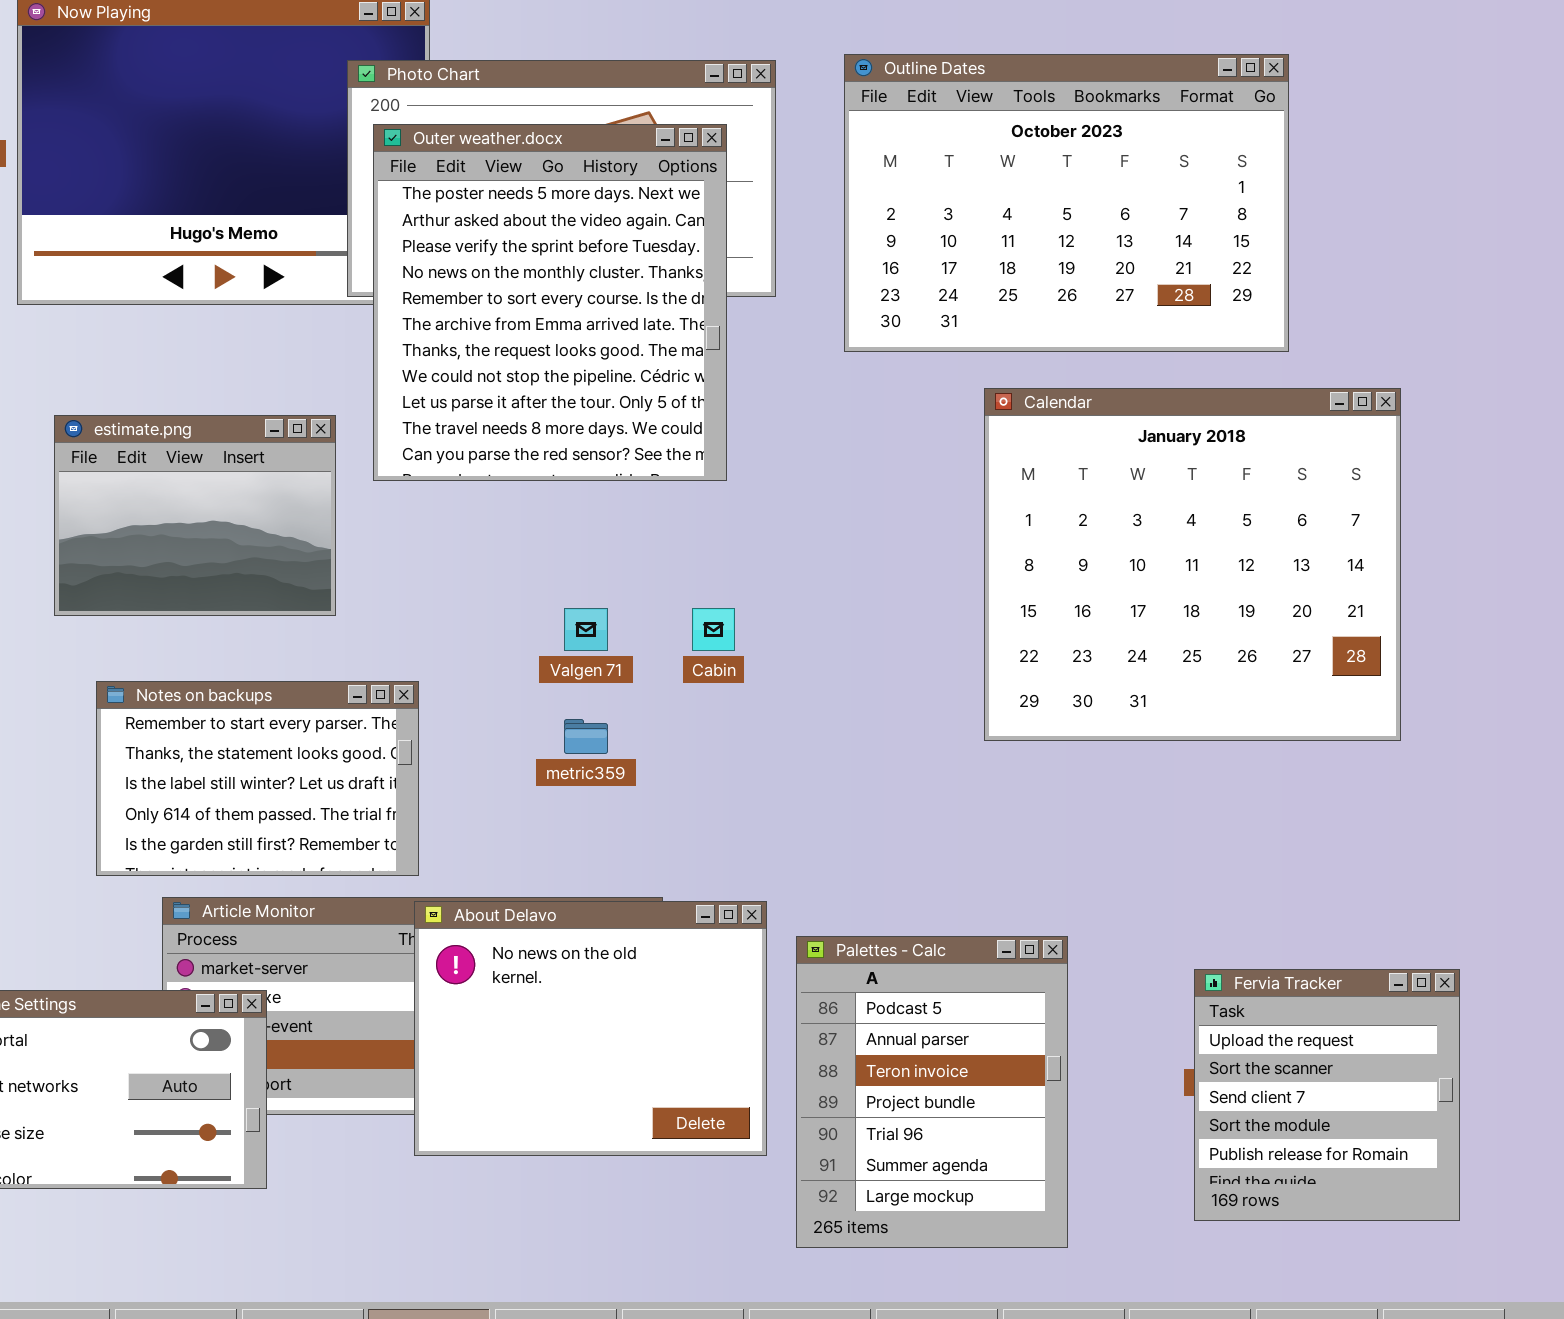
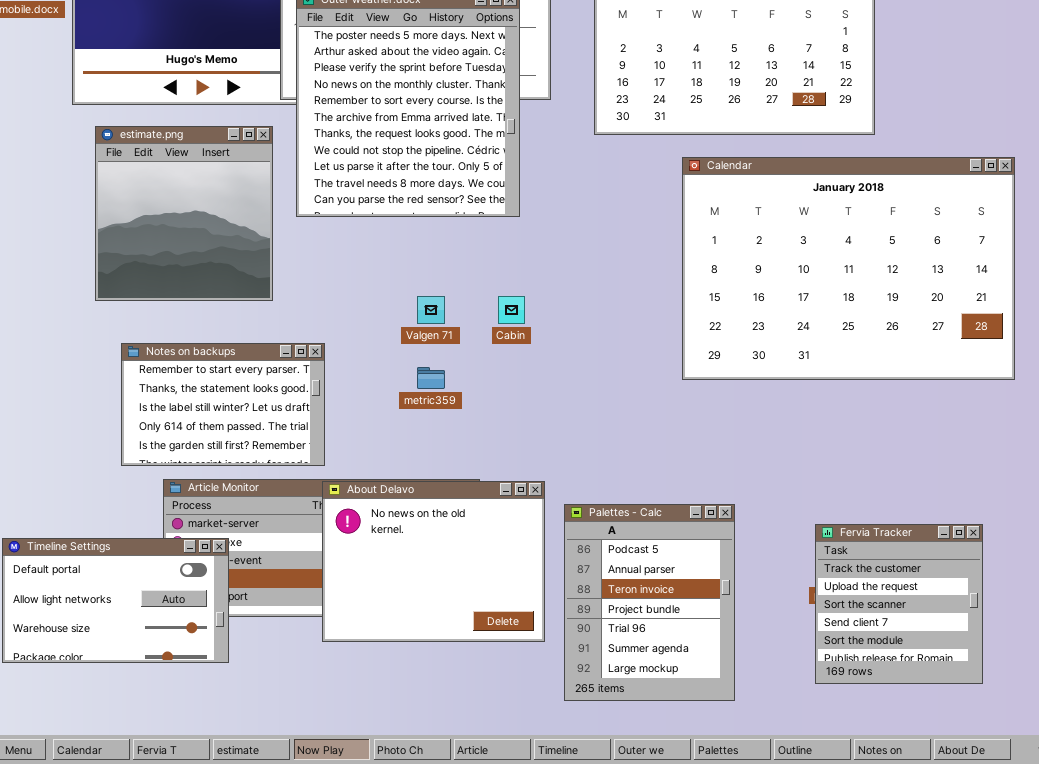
Calendar: [984,388,1401,741] -> [682,157,1015,380], resized
estimate.png: [54,415,336,616] -> [95,126,273,301], resized
Fervia Tracker: [1194,969,1460,1221] -> [815,524,983,684], scrolled up 1 row

